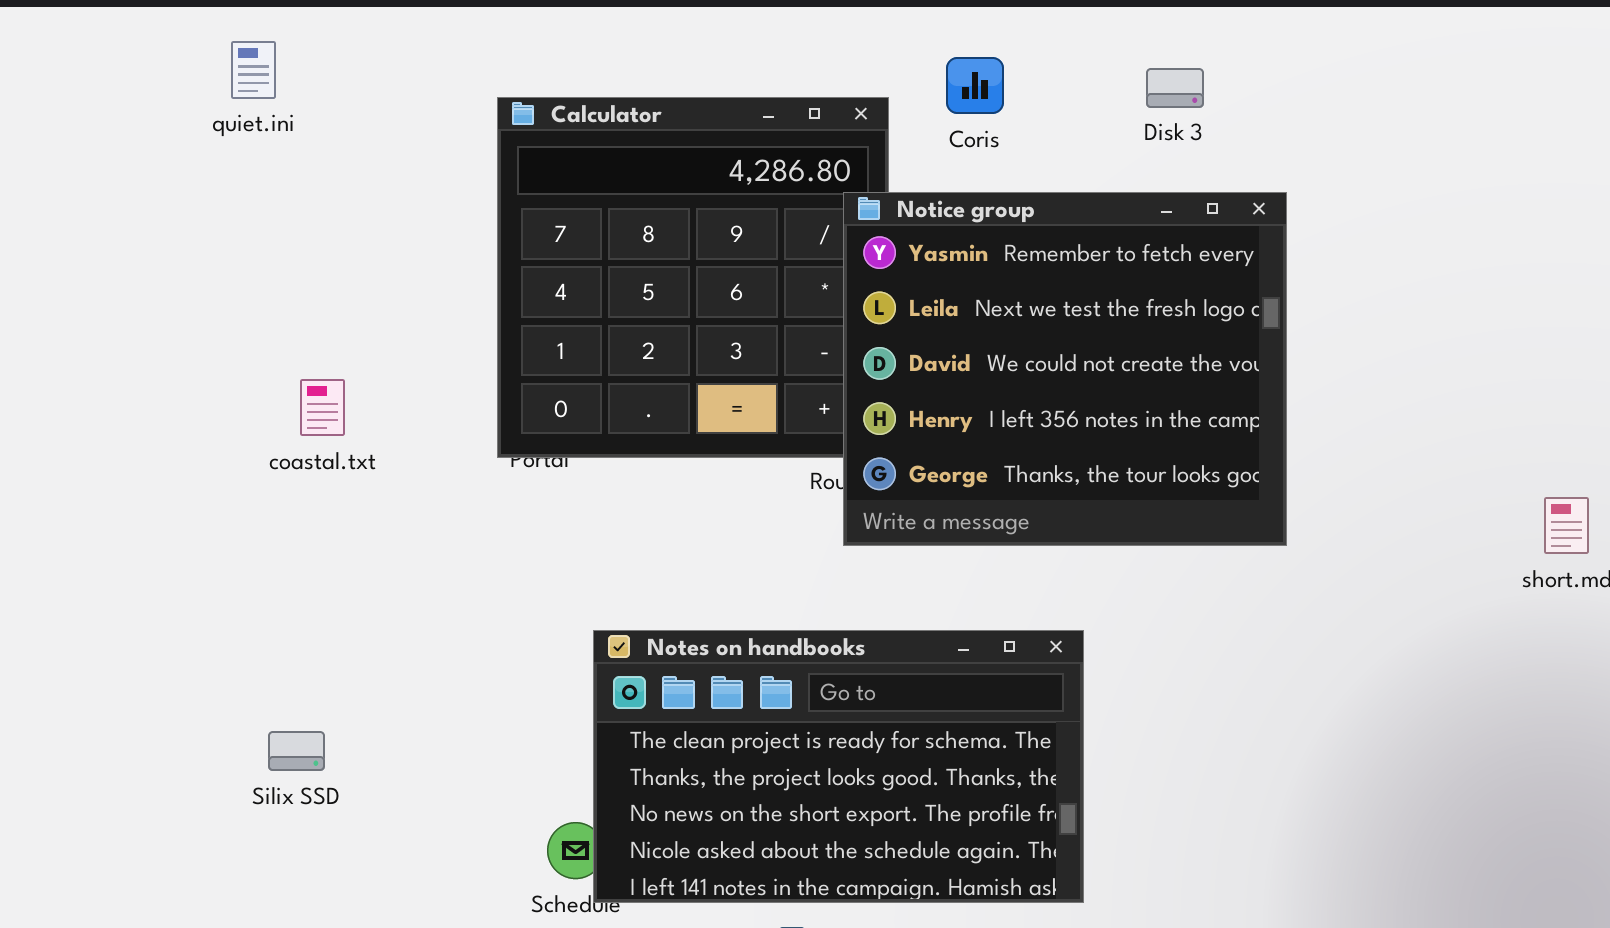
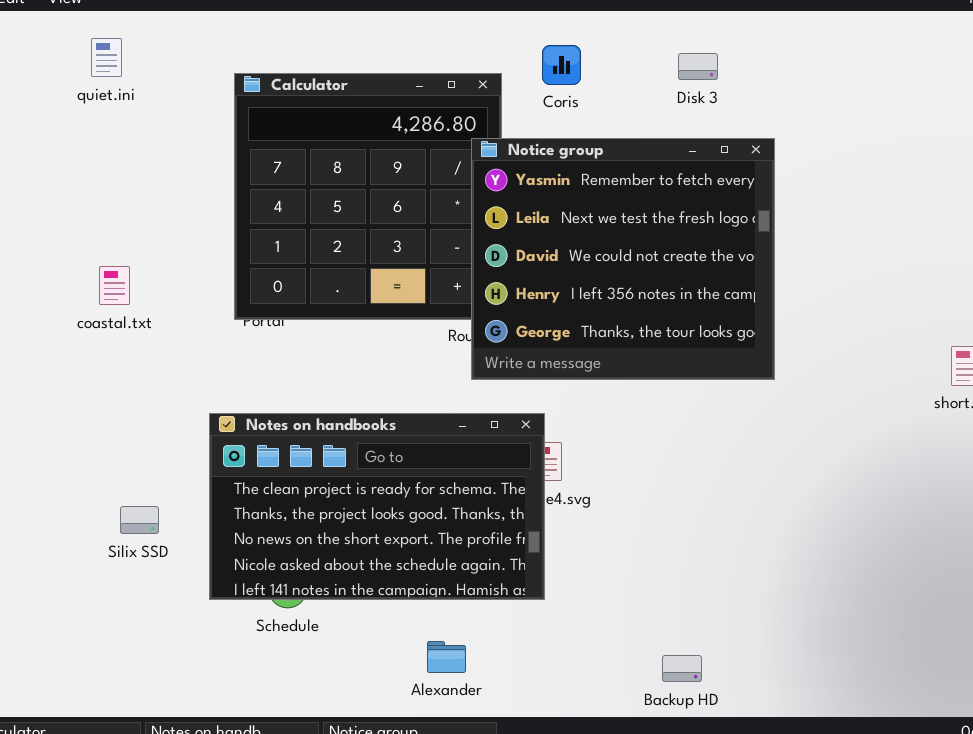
quiet.ini: [231,41,276,99] -> [91,38,122,77], moved
Notes on handbooks: [593,630,1084,903] -> [209,413,545,600], moved
Silix SSD: [268,731,325,771] -> [120,506,159,534], moved

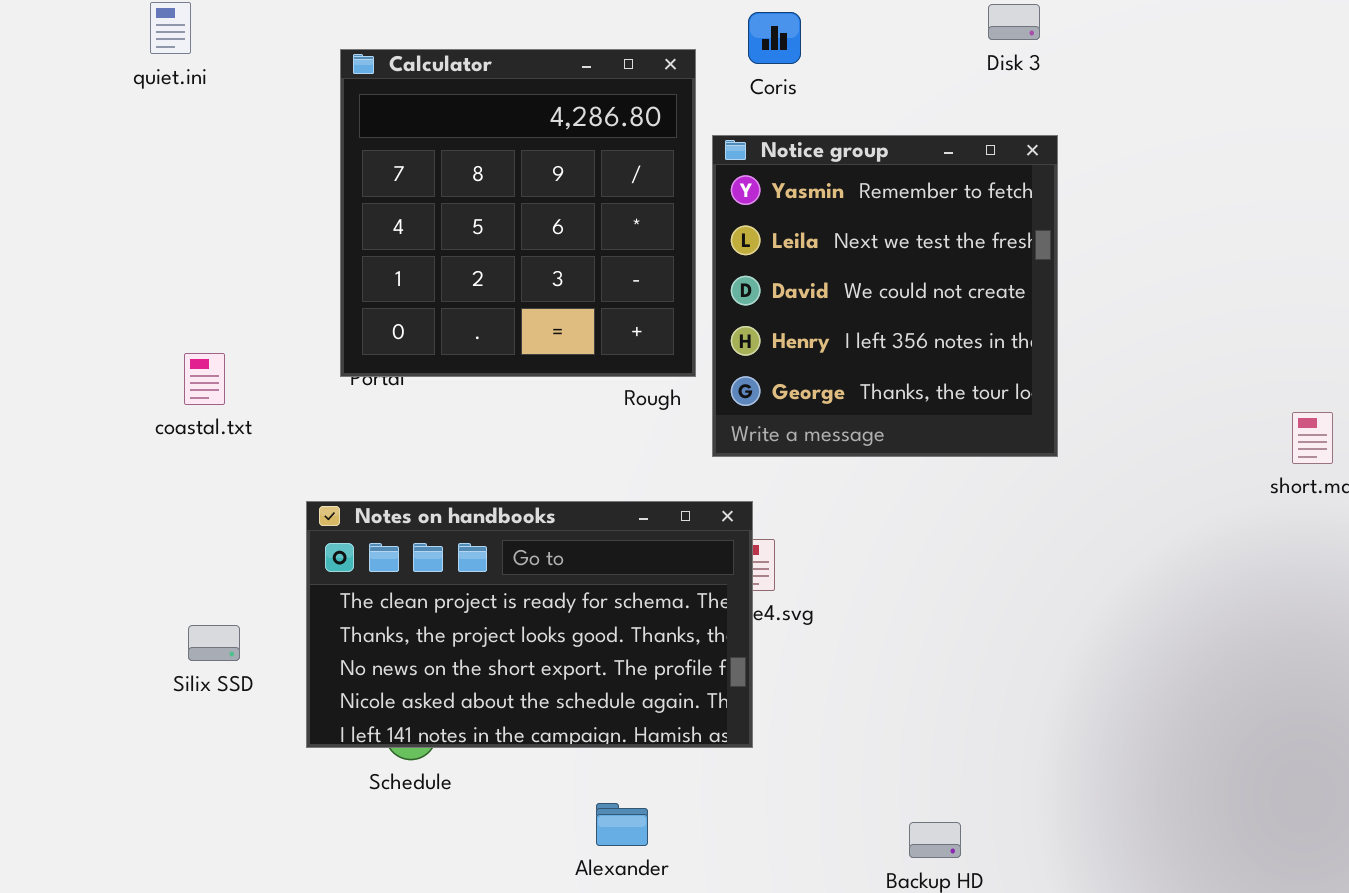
Disk 3: [678,53,718,80] -> [988,4,1040,40], moved
Notice group: [471,138,775,380] -> [712,135,1058,457], resized
coastal.txt: [99,266,130,305] -> [184,353,225,405], moved

